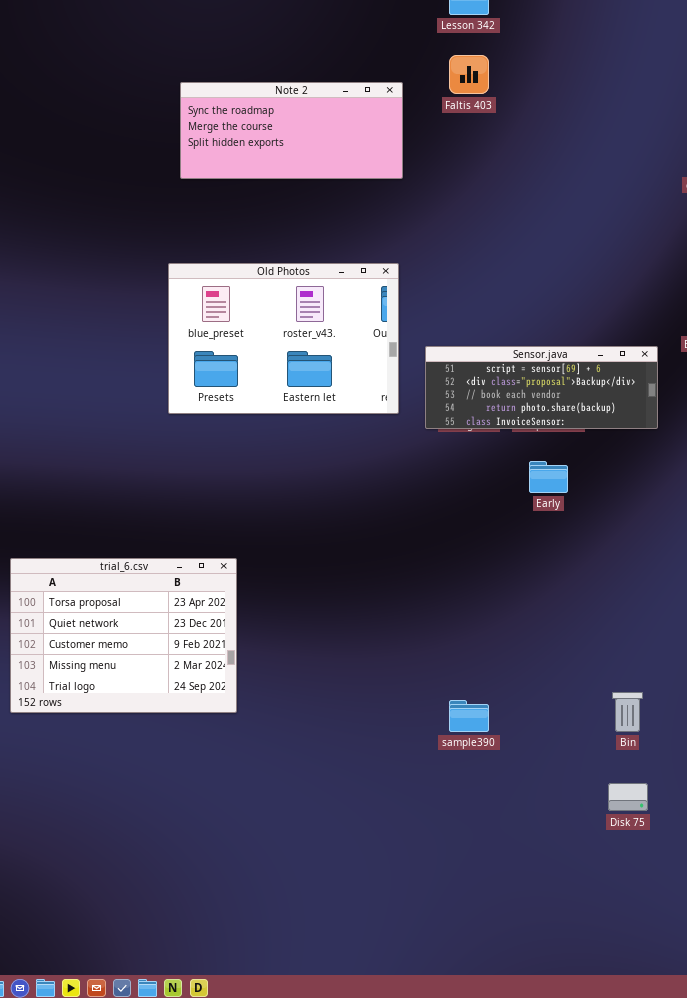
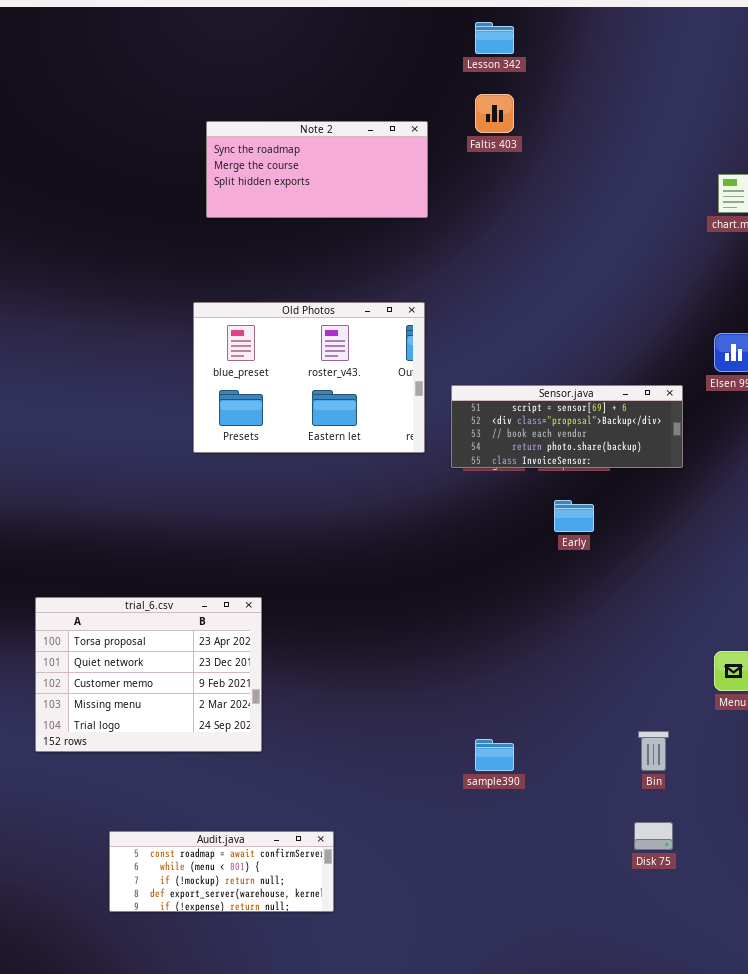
Audit.java: none -> [109,831,334,912], opened

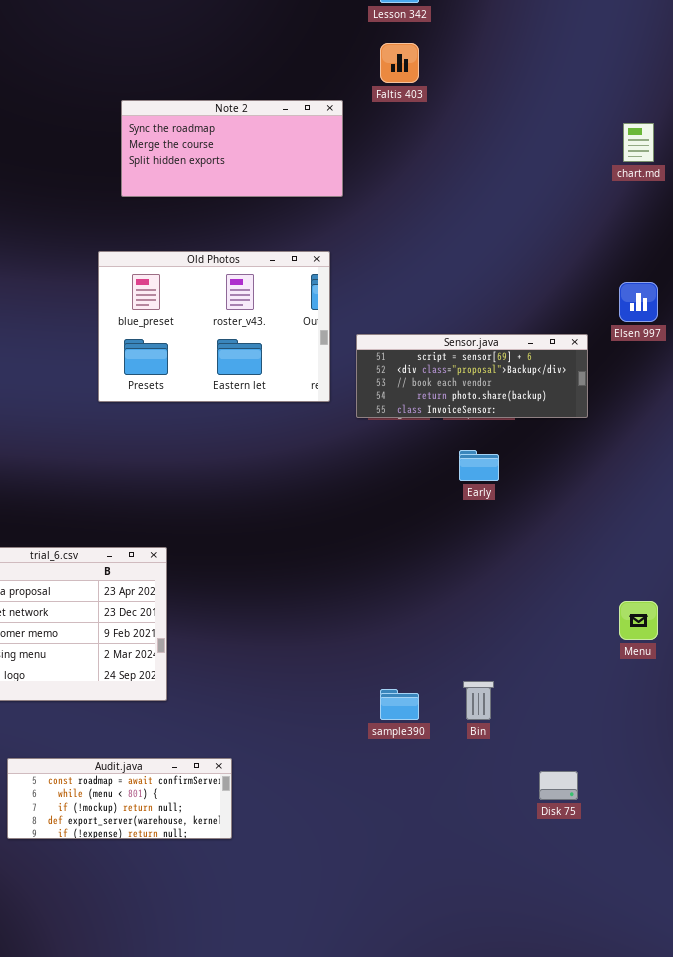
Note 2: [206,121,428,218] -> [121,100,343,197], moved
Bin: [638,731,669,771] -> [463,681,494,720], moved
Audit.java: [109,831,334,912] -> [7,758,232,839], moved

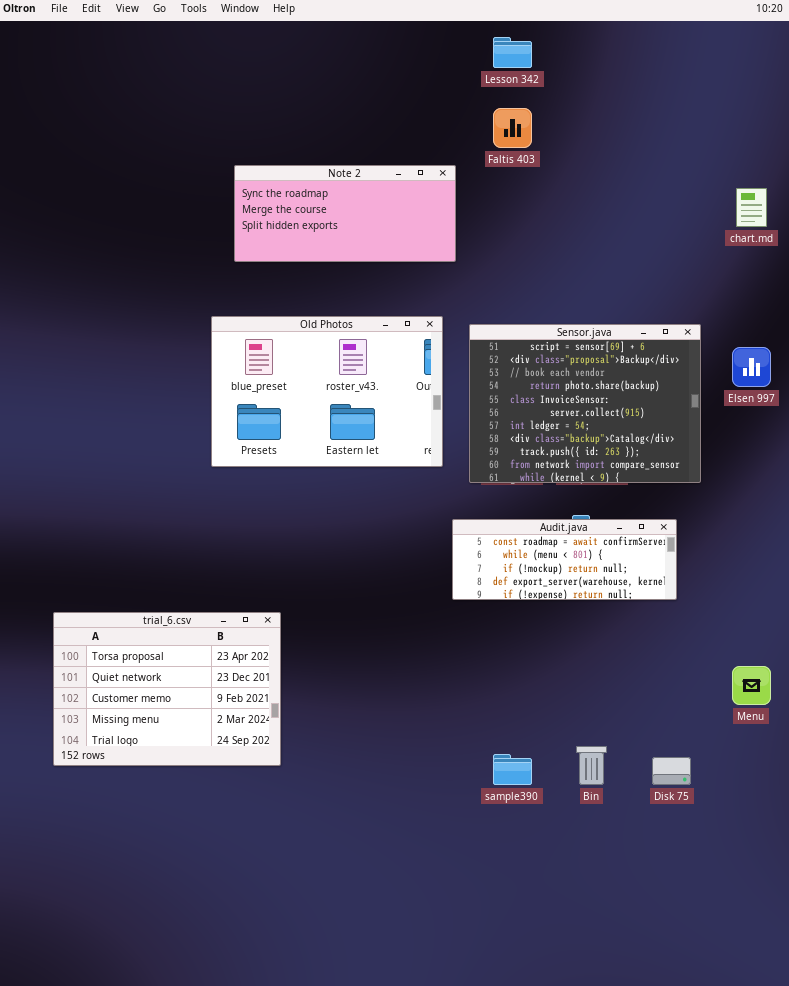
Sensor.java: [356,334,588,418] -> [469,324,701,483], resized
Audit.java: [7,758,232,839] -> [452,519,677,600], moved
Disk 75: [539,771,578,800] -> [652,757,691,785], moved

